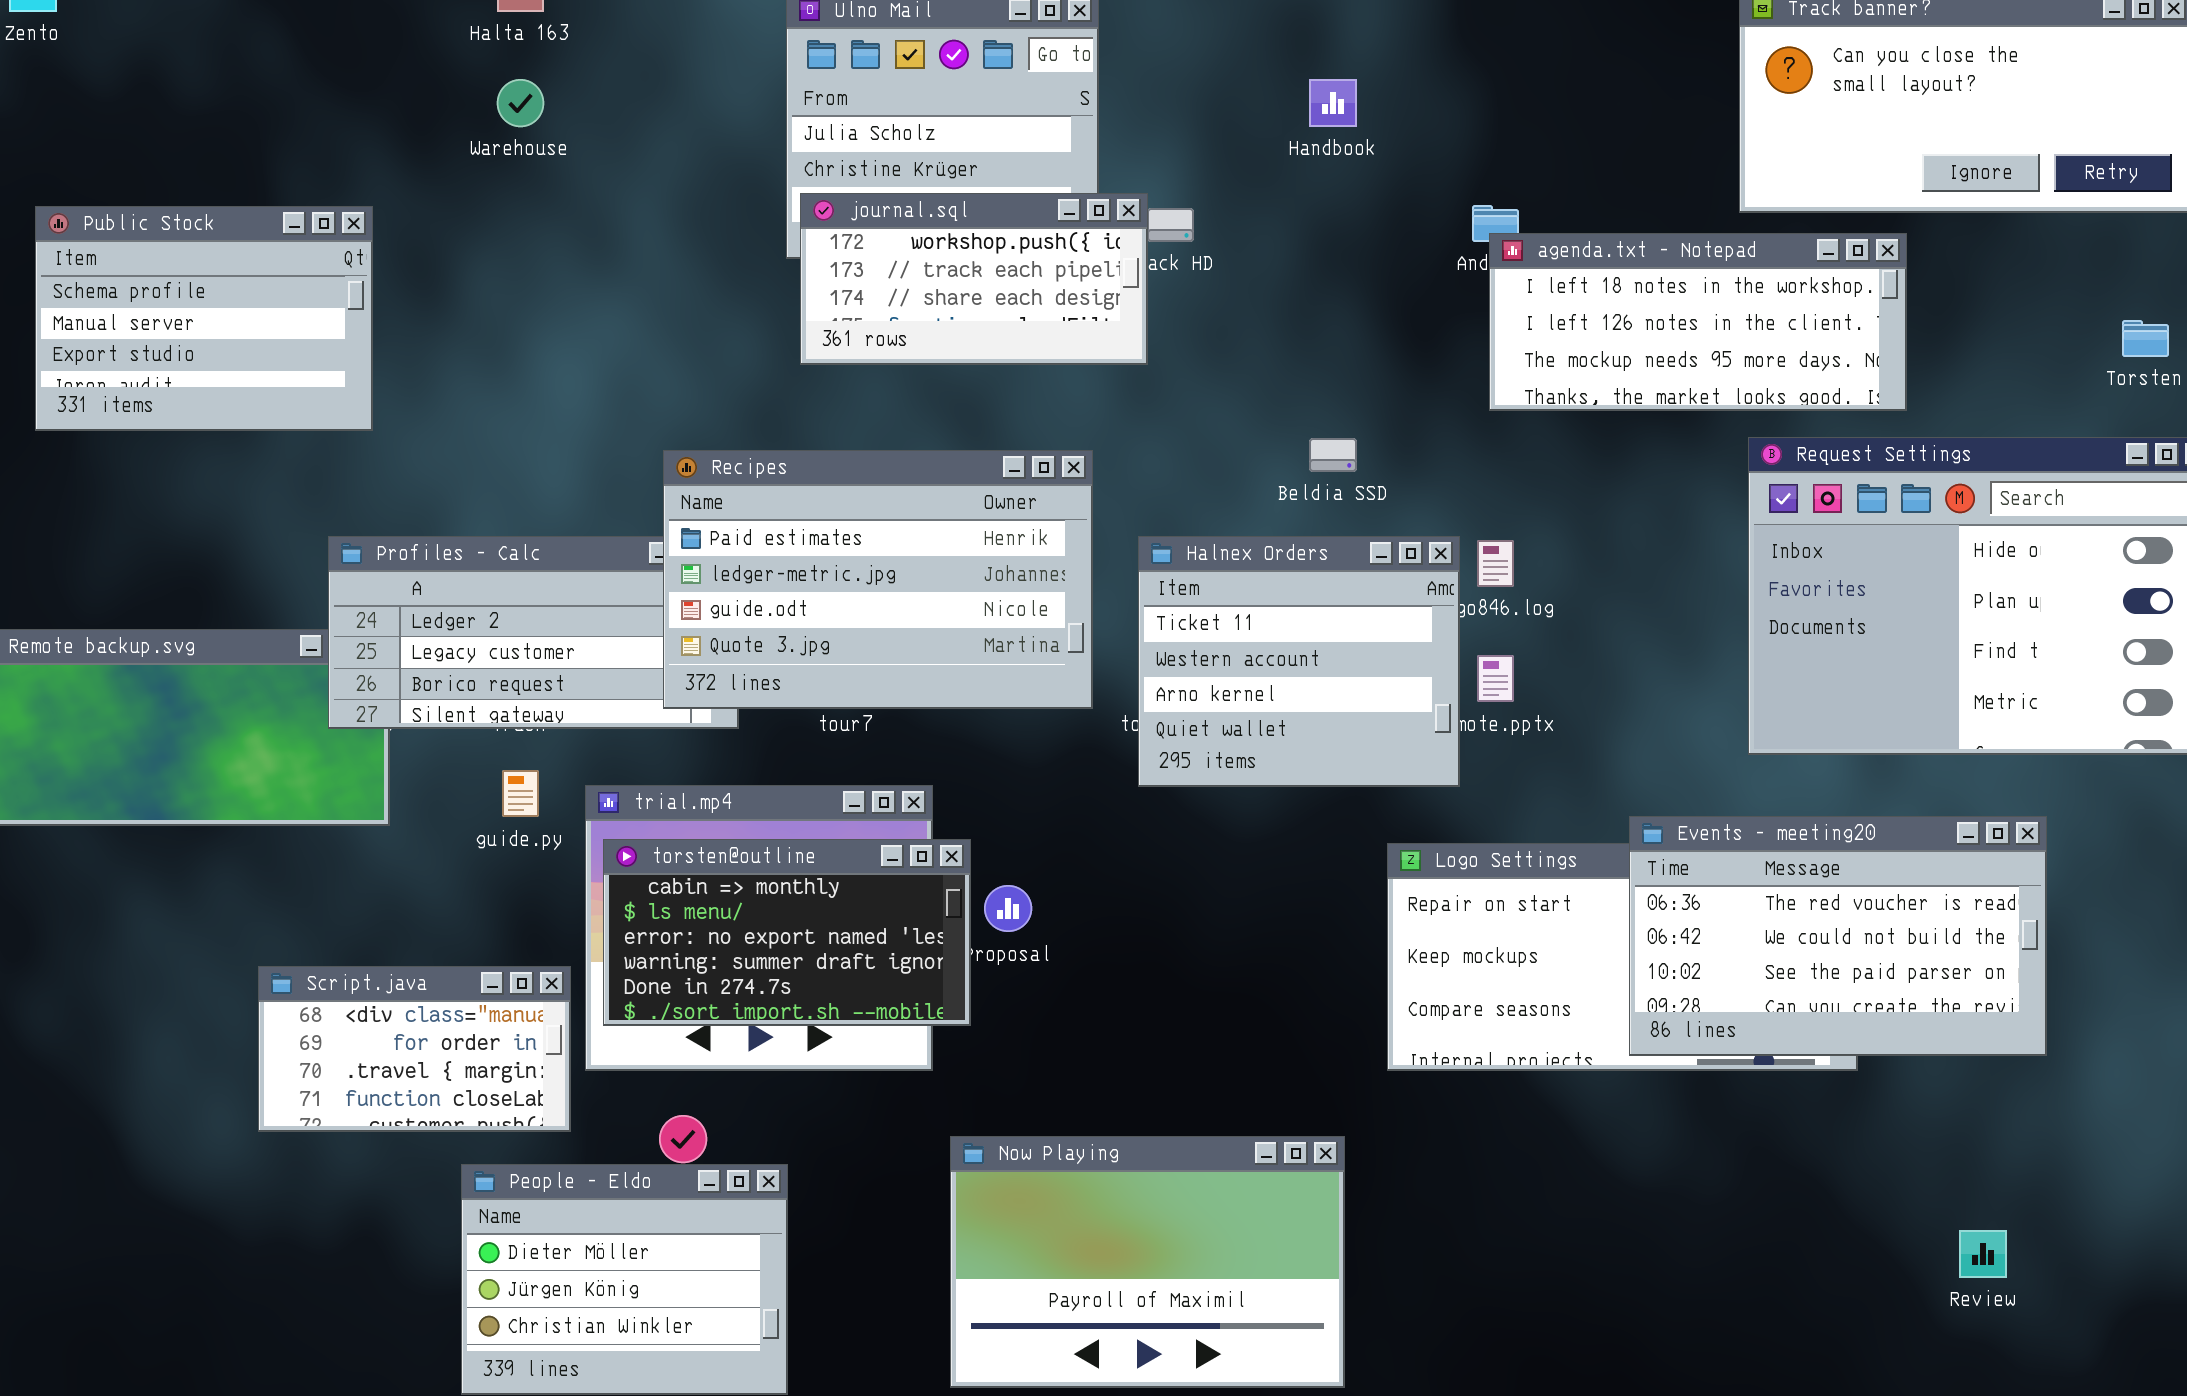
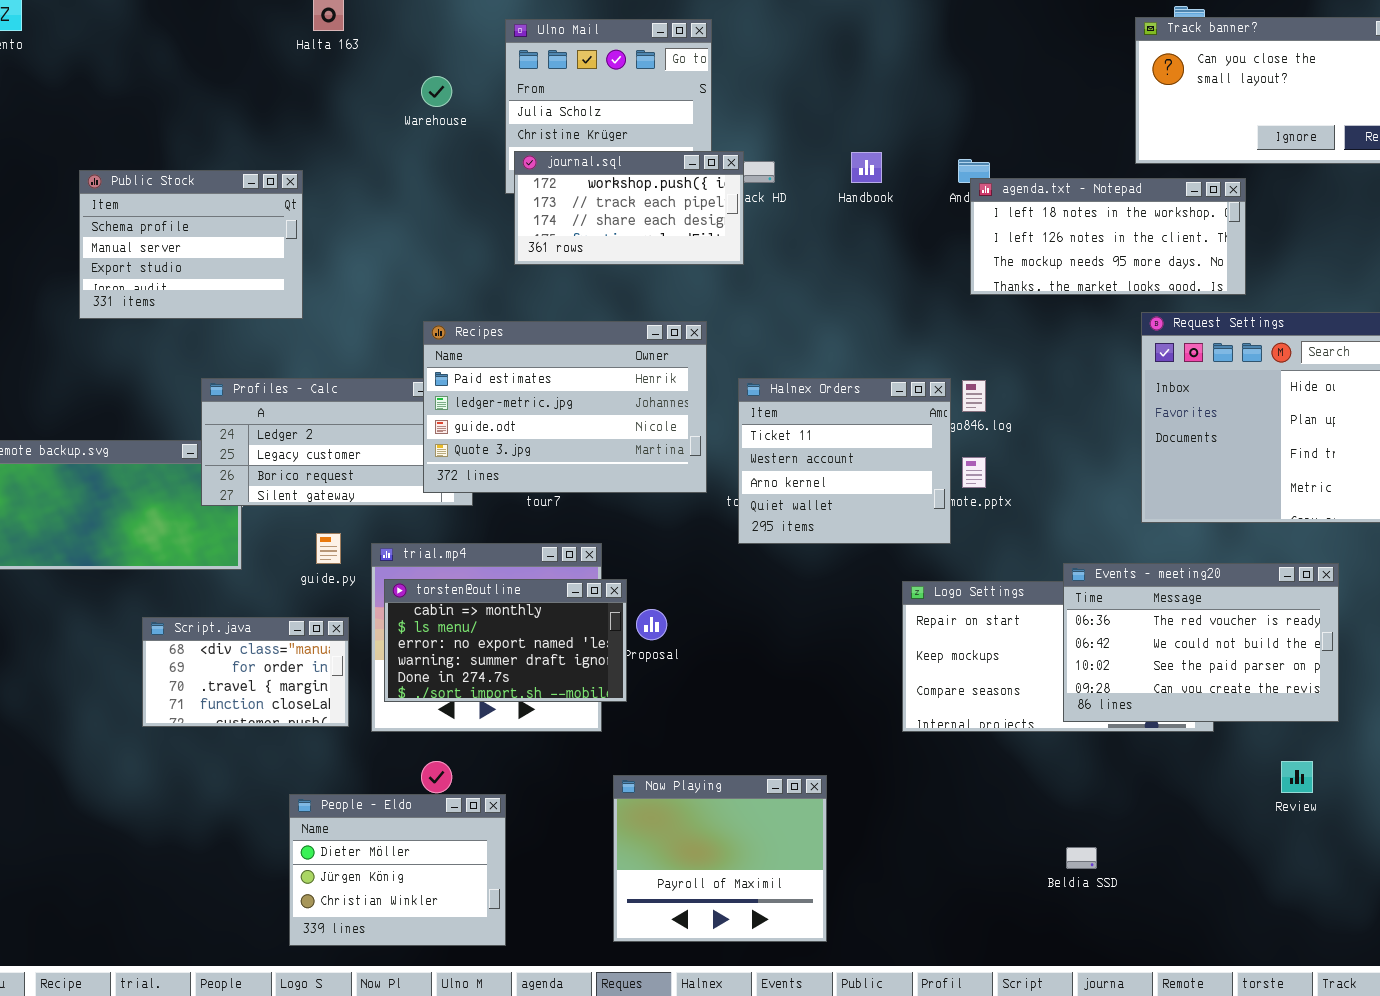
Warehouse: [497,79,544,127] -> [421,76,452,107], moved
Handbook: [1309,79,1357,127] -> [851,152,882,183], moved
Public Stock: [35,206,373,431] -> [79,170,303,319], moved
Beldia SSD: [1309,438,1357,472] -> [1066,847,1097,869], moved
Script.java: [258,966,571,1132] -> [142,617,349,727], moved
Now Playing: [950,1136,1345,1388] -> [613,775,827,942], resized
Review: [1959,1230,2007,1278] -> [1281,761,1313,793], moved

